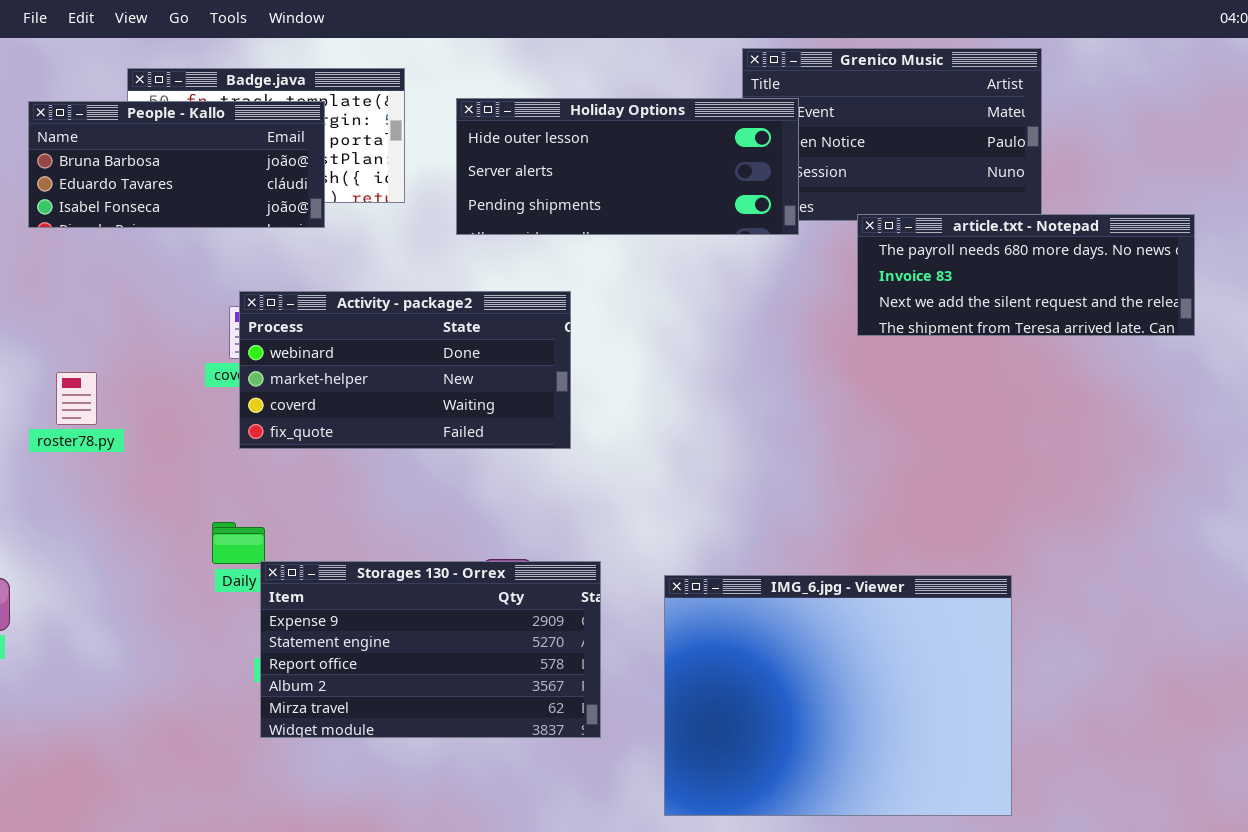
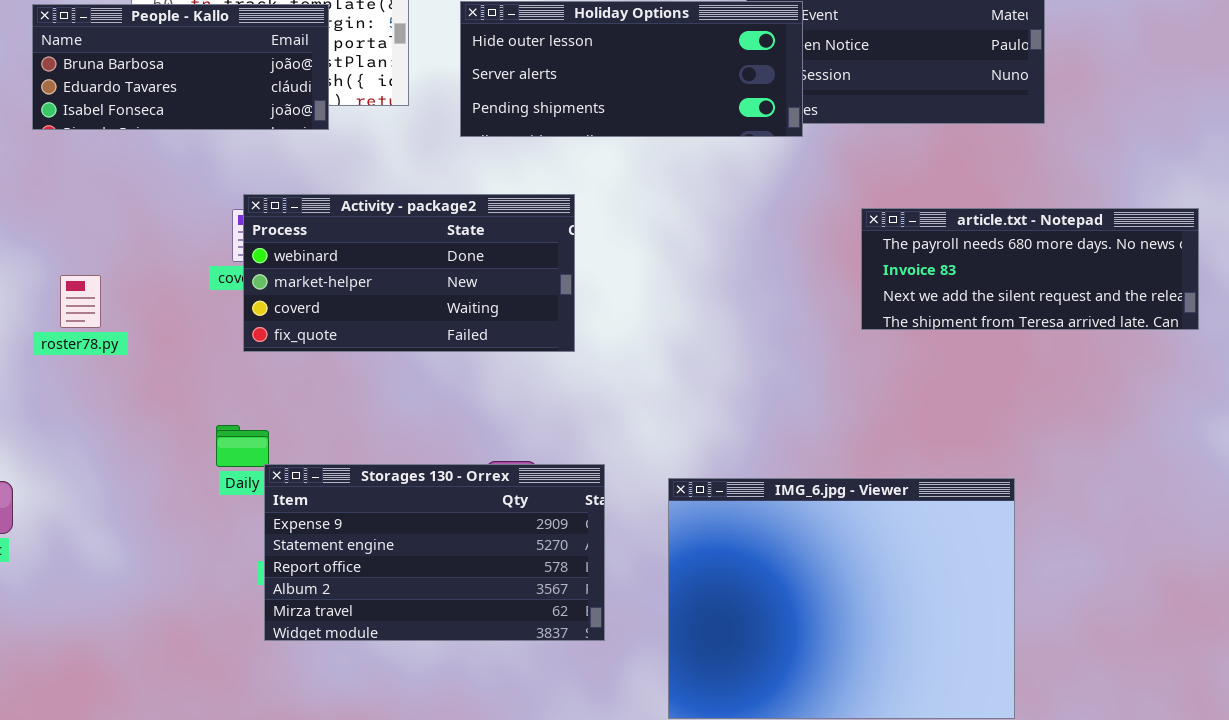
article.txt - Notepad: [857,214,1195,336] -> [861,208,1199,330], moved

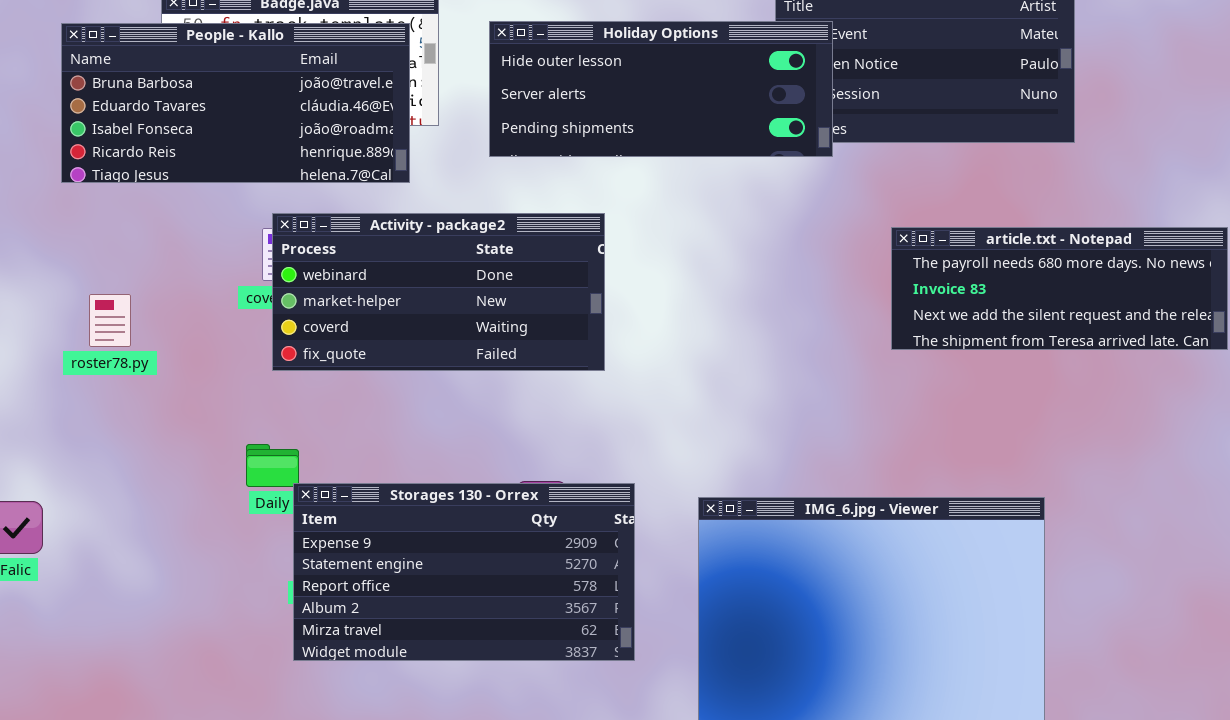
People - Kallo: [32,4,329,130] -> [61,23,410,183], resized

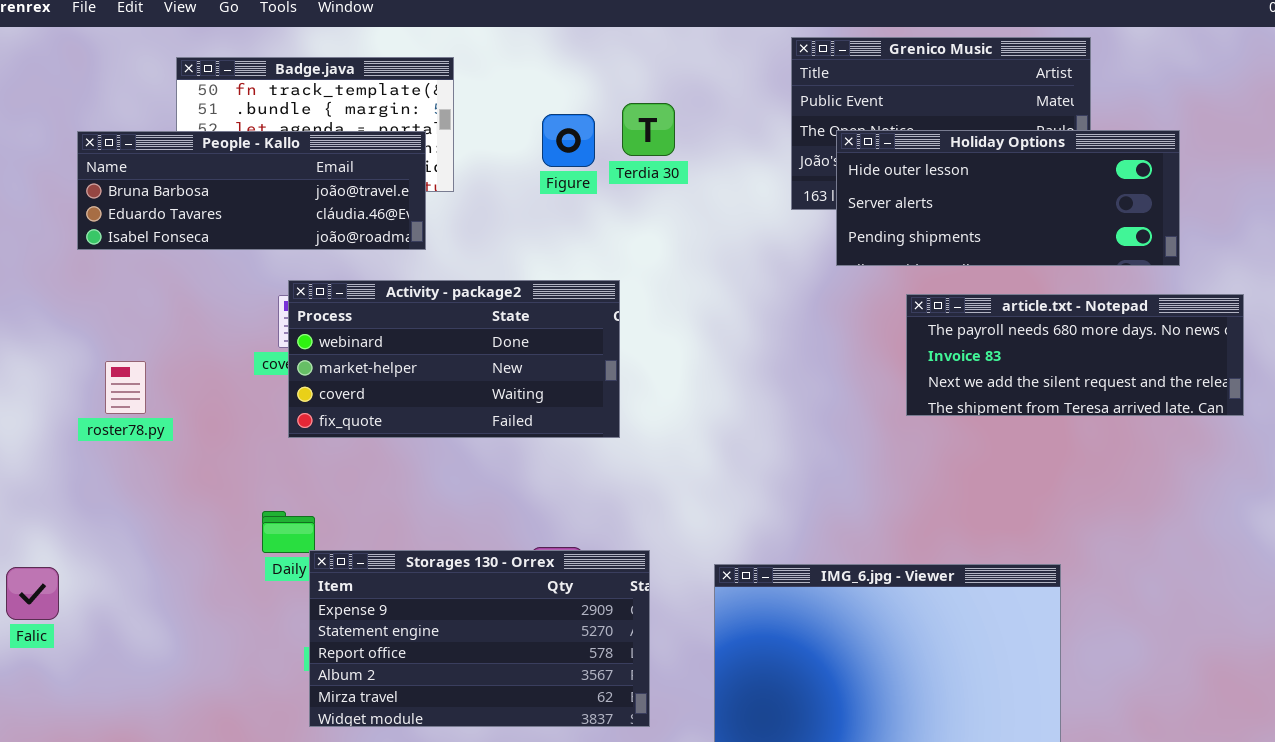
Holiday Options: [489,21,833,157] -> [836,130,1180,266], moved
People - Kallo: [61,23,410,183] -> [77,131,426,250], resized

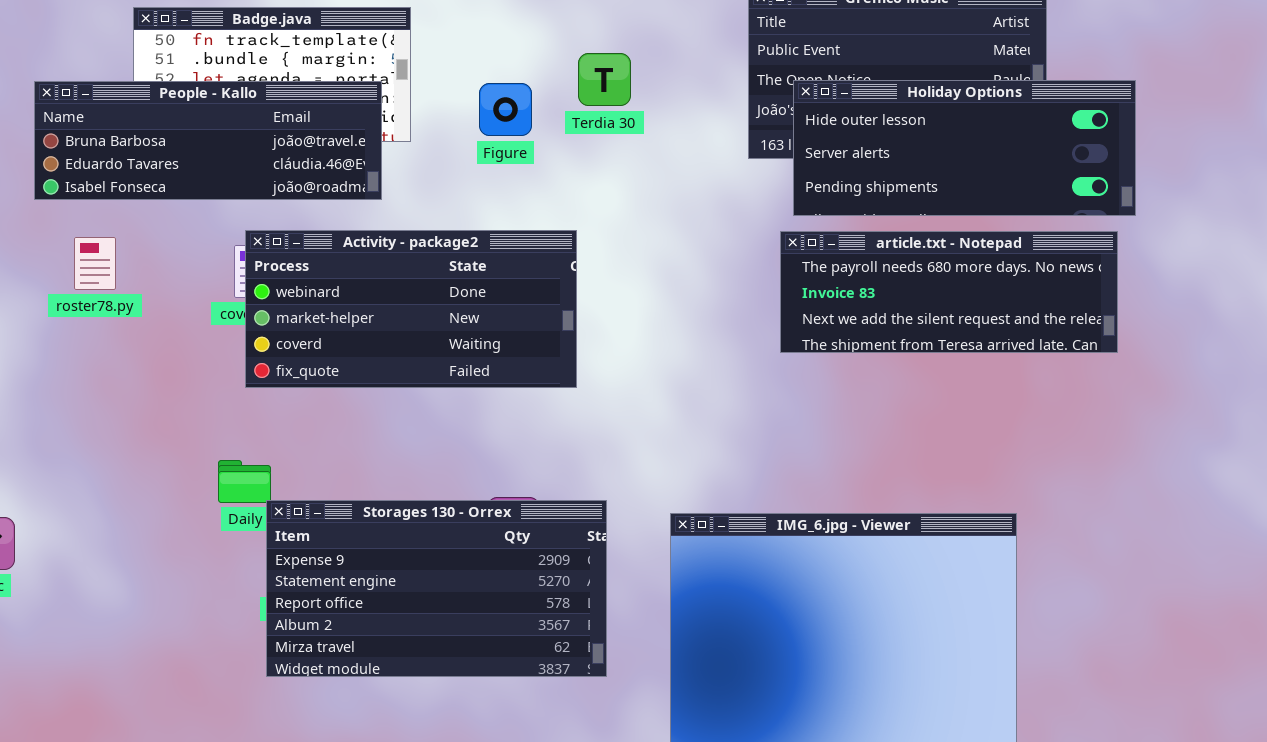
Figure: [542,114,595,167] -> [479,83,532,136], moved
article.txt - Notepad: [906,294,1244,416] -> [780,231,1118,353], moved
roster78.py: [105,361,146,414] -> [74,237,116,290], moved

